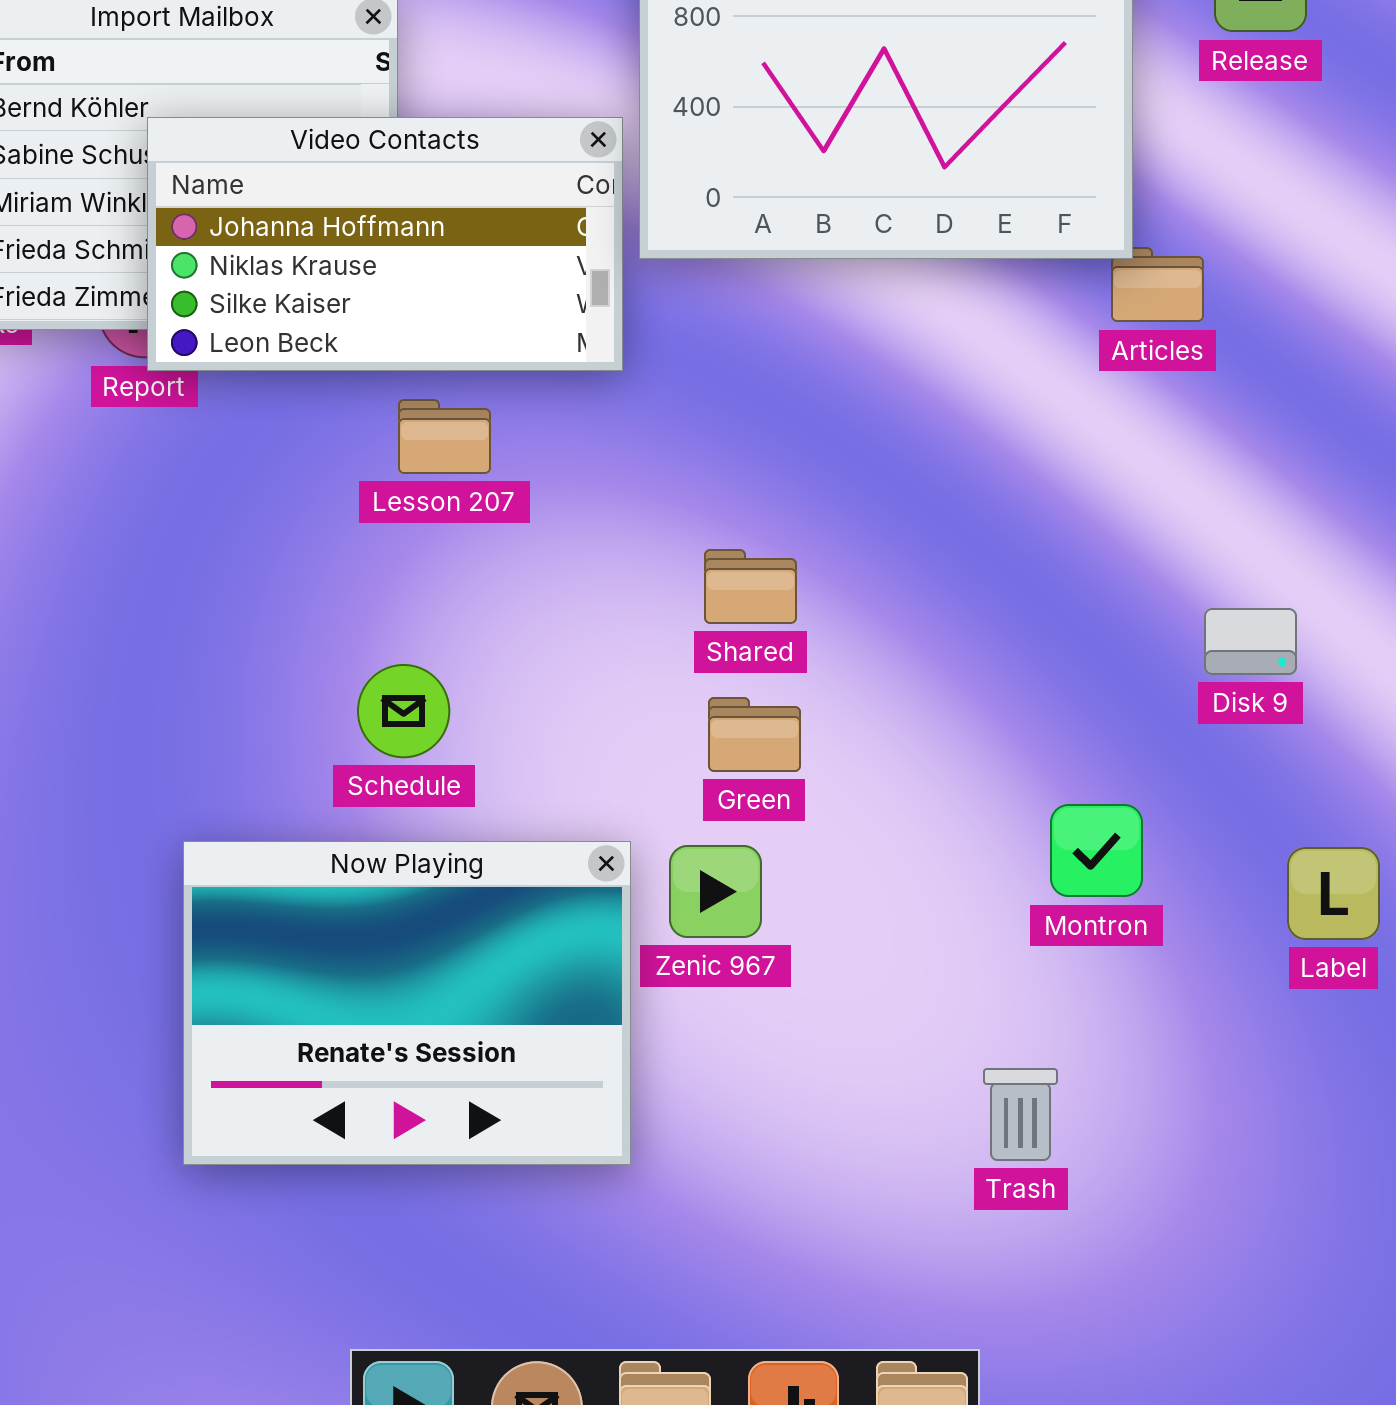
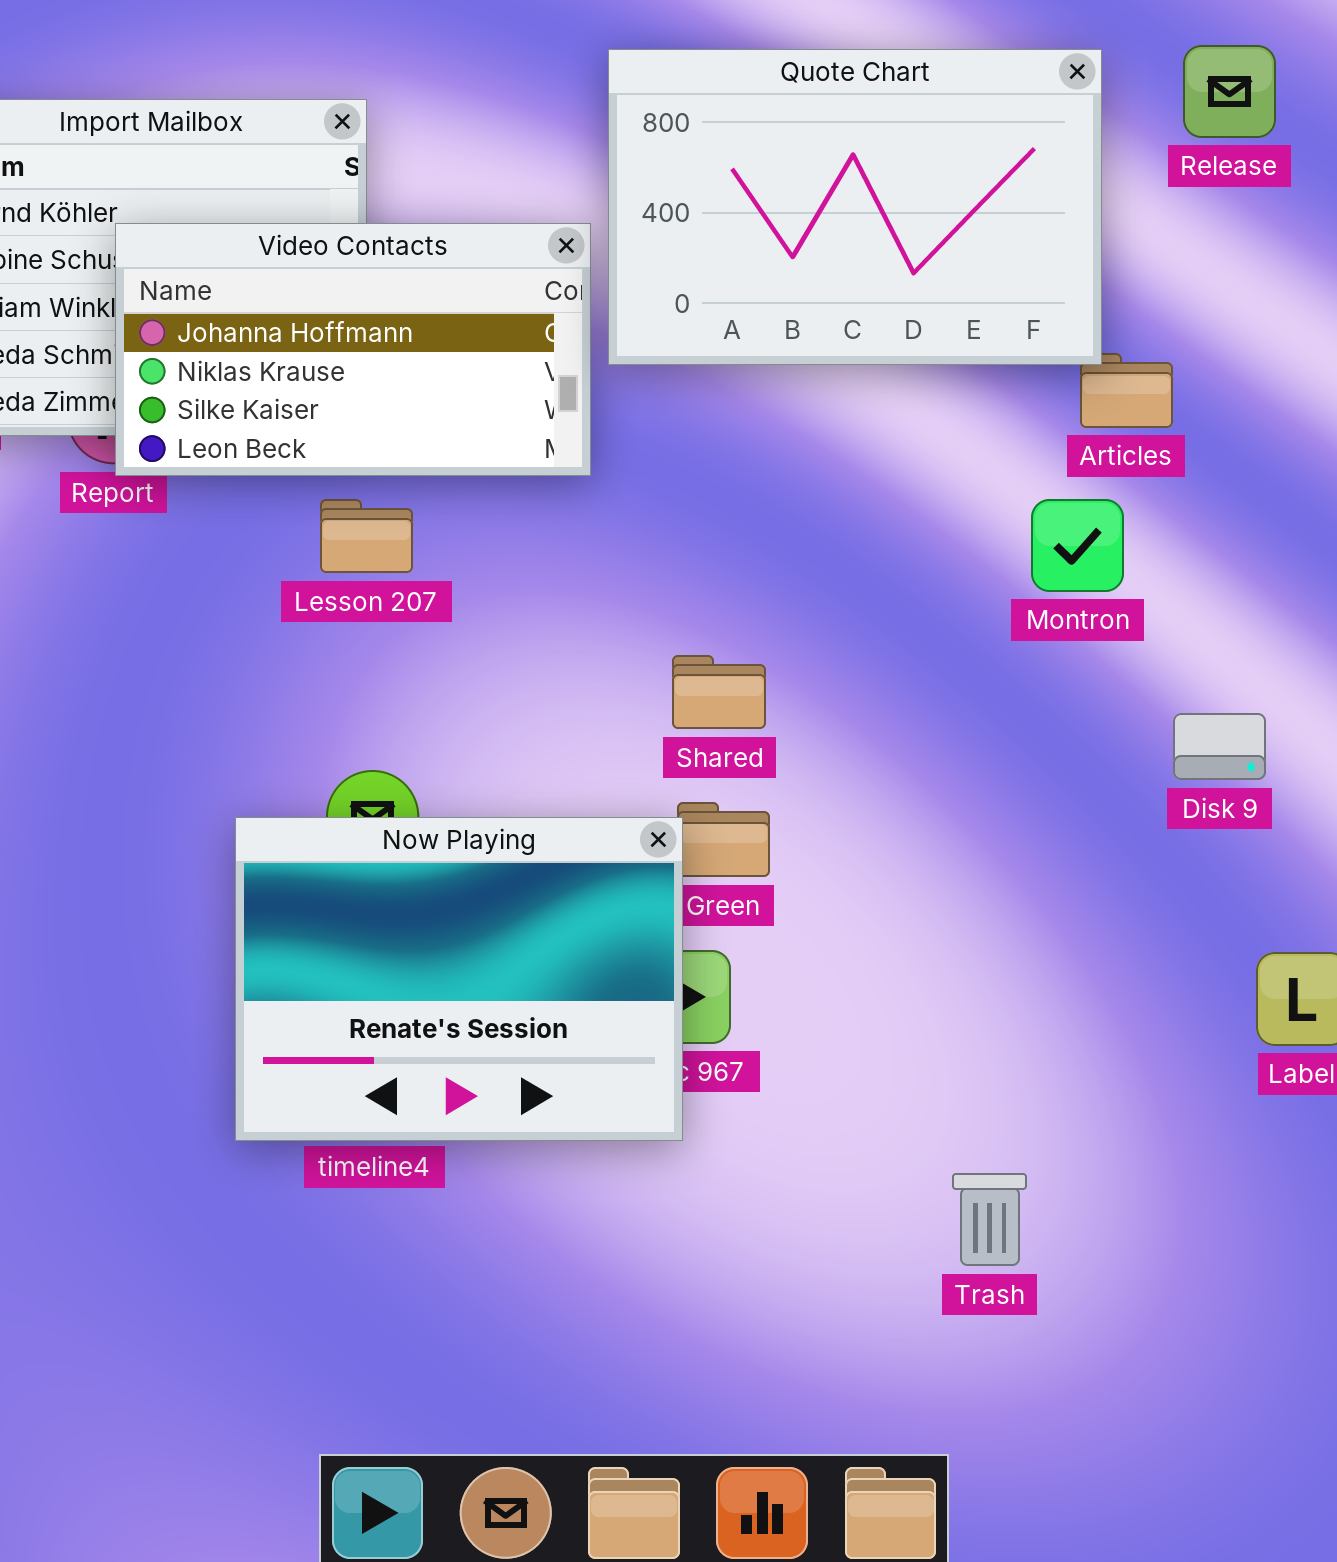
Lesson 207: [398,399,491,474] -> [320,499,413,573], moved
Montron: [1050,804,1143,897] -> [1031,499,1124,592], moved
Now Playing: [183,841,631,1165] -> [235,817,683,1141], moved

